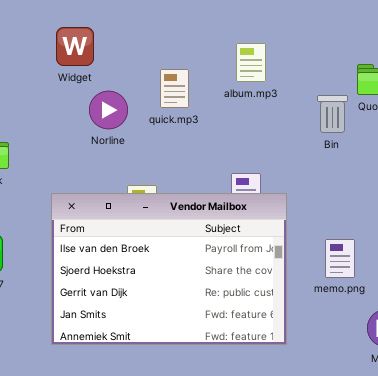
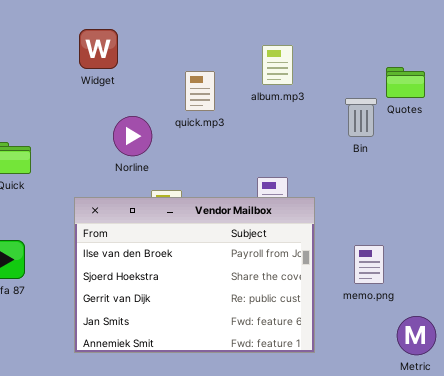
Norline: [89,91,128,129] -> [113,116,152,156], moved

